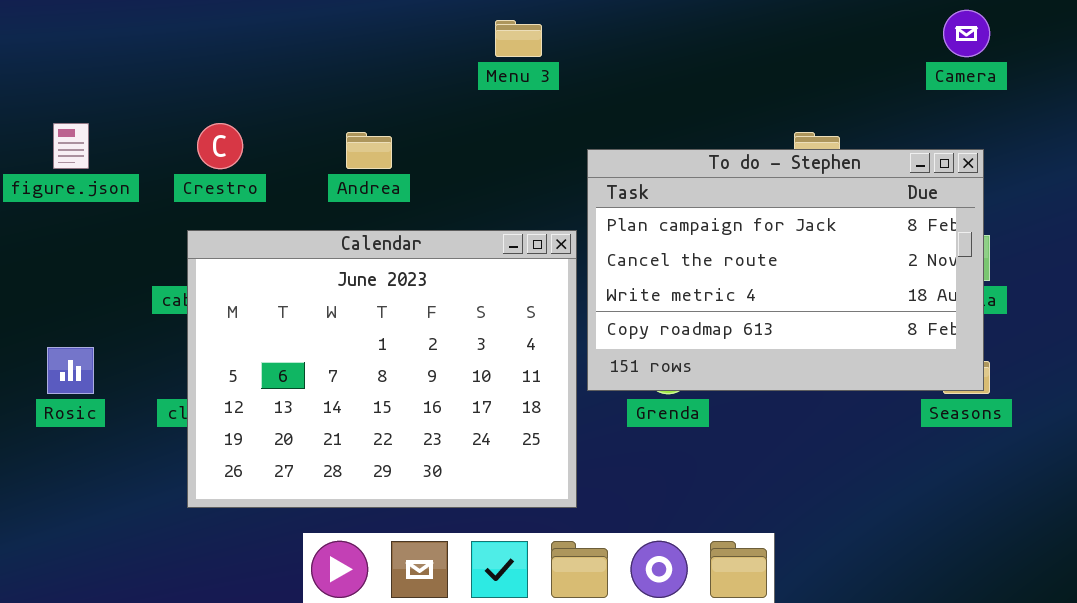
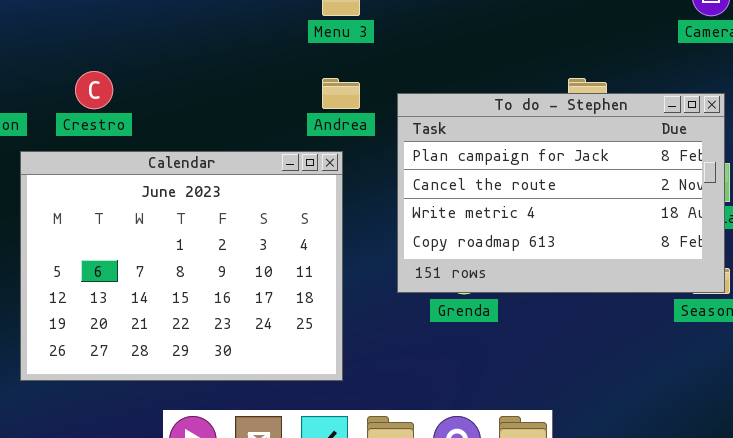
Andrea: [346,132,392,169] -> [322,78,360,109], moved
Calendar: [187,230,577,508] -> [20,151,343,381], moved

